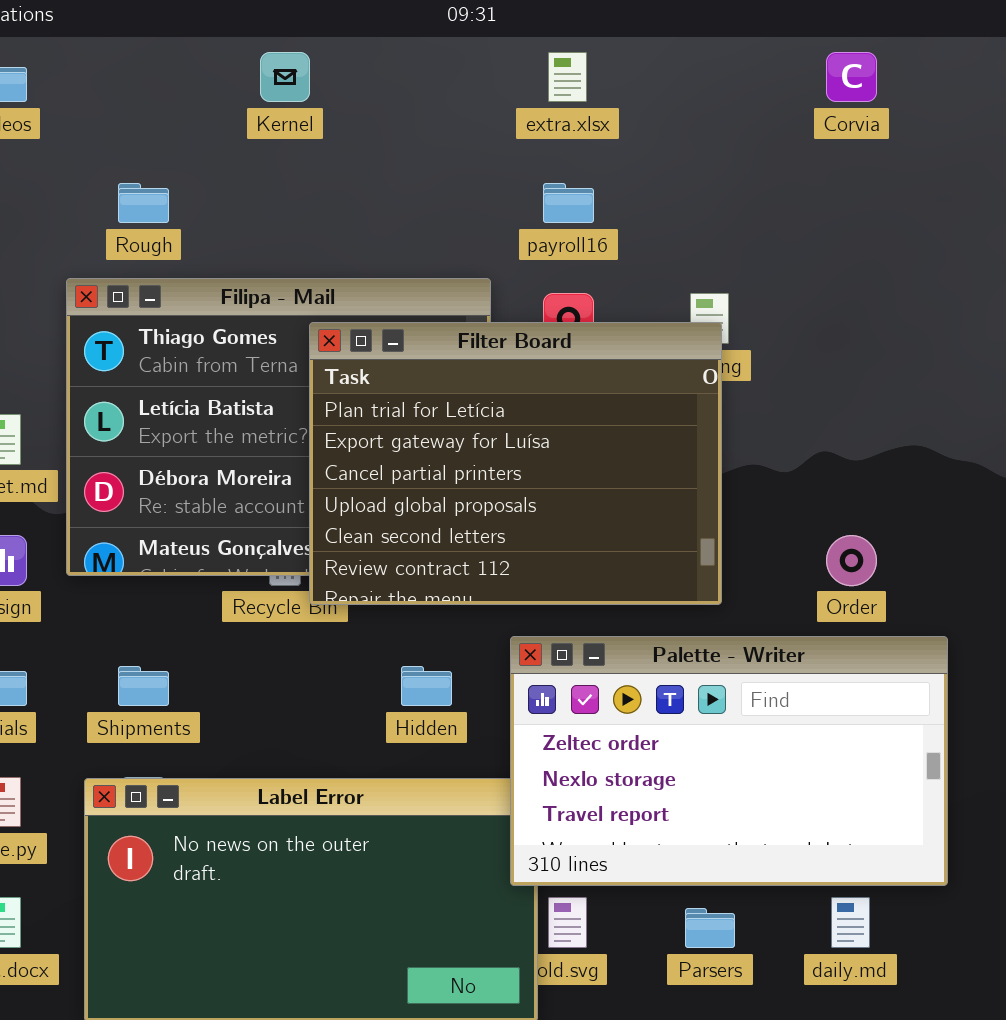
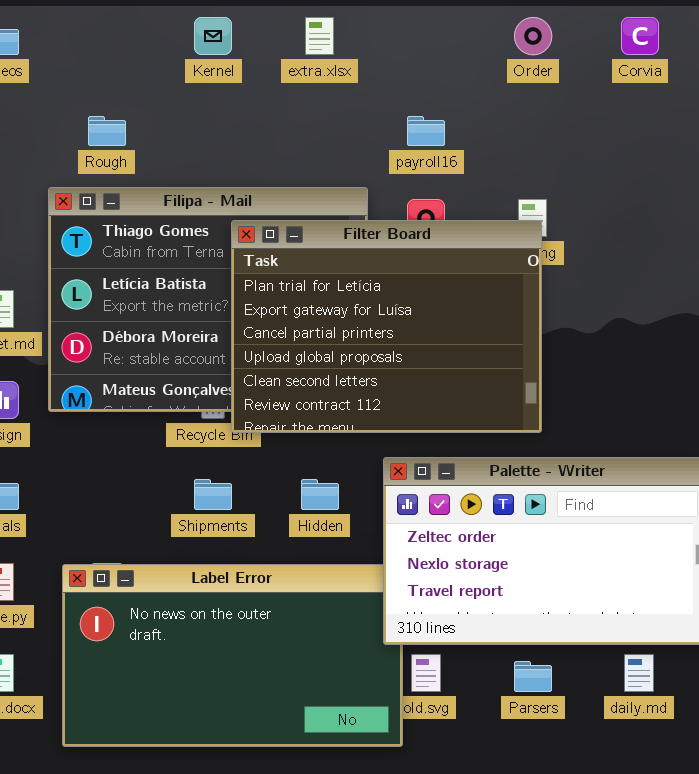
extra.xlsx: [548,52,587,102] -> [305,17,334,55], moved
Order: [826,535,877,586] -> [514,17,552,55], moved
Shipments: [118,666,169,706] -> [194,479,232,510], moved

